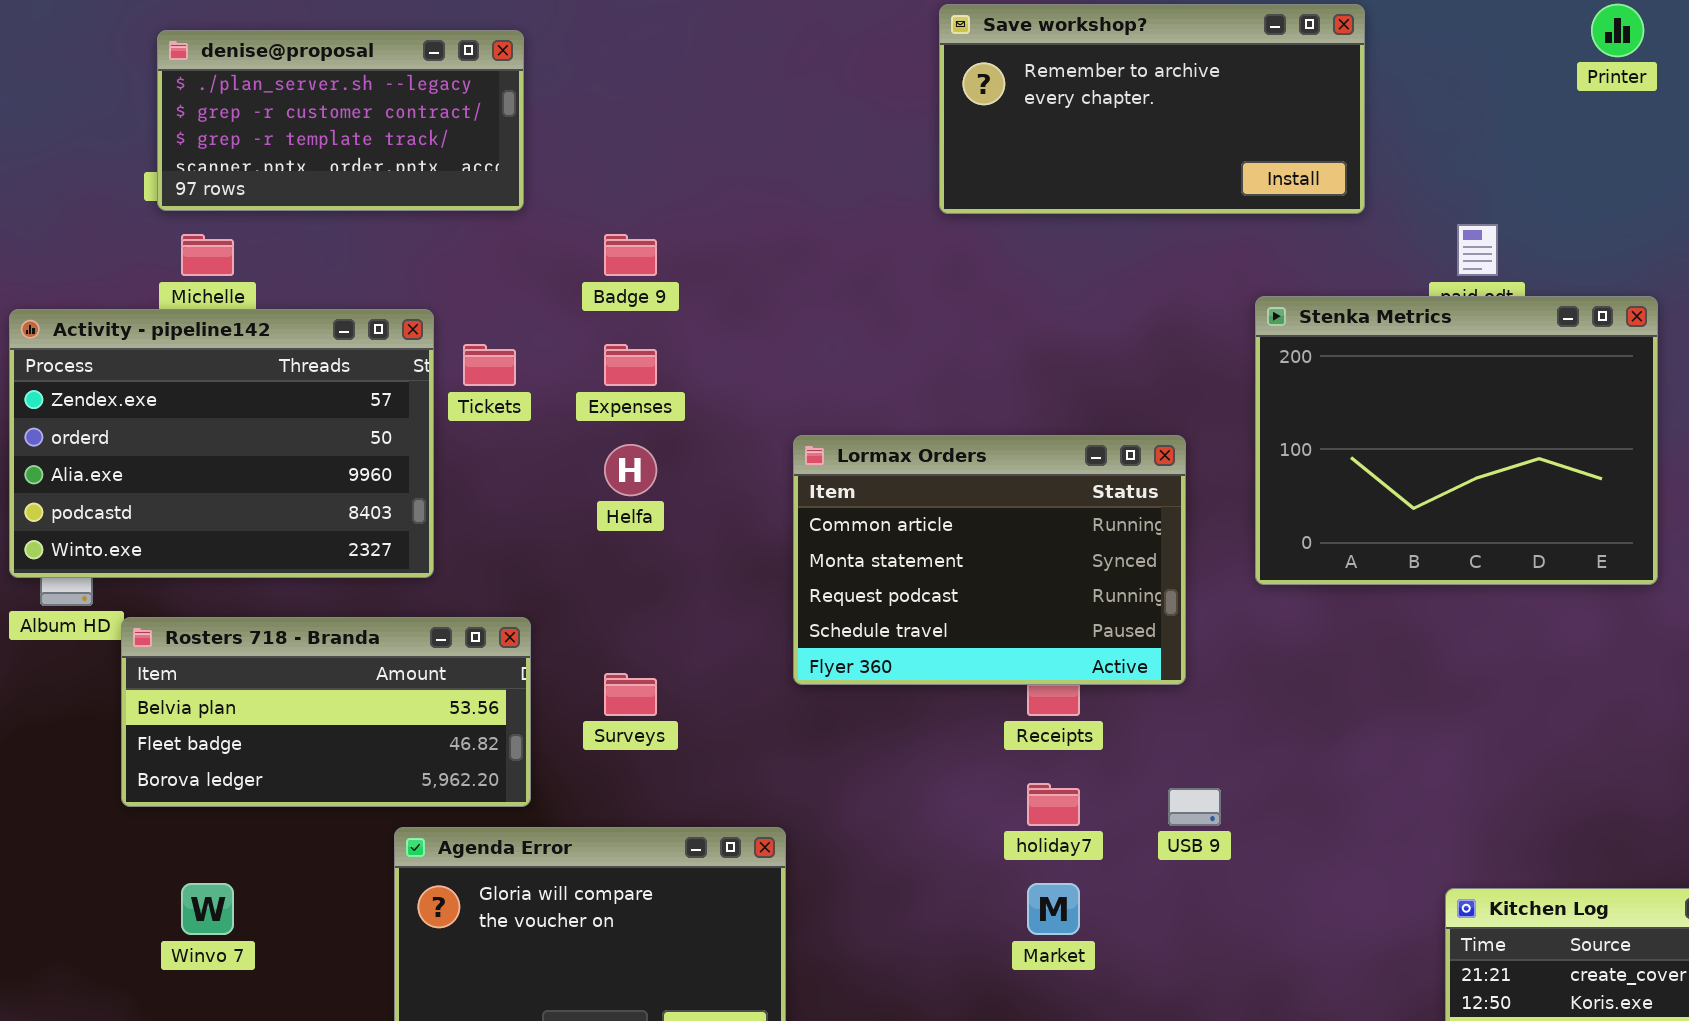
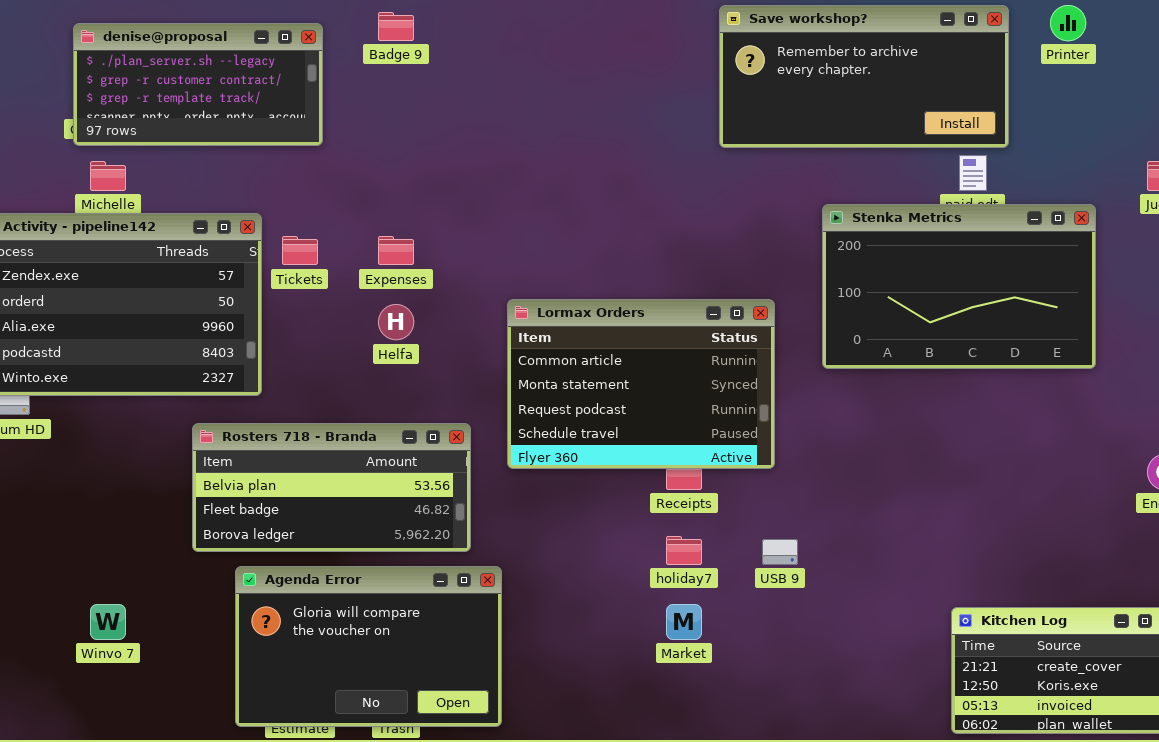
Save workshop?: [939,4,1365,214] -> [719,5,1009,148], moved
Badge 9: [604,234,657,276] -> [378,12,414,41], moved
Stenka Metrics: [1255,296,1658,585] -> [822,204,1096,369], resized
Rosters 718 - Branda: [121,617,531,807] -> [192,423,471,552], moved

